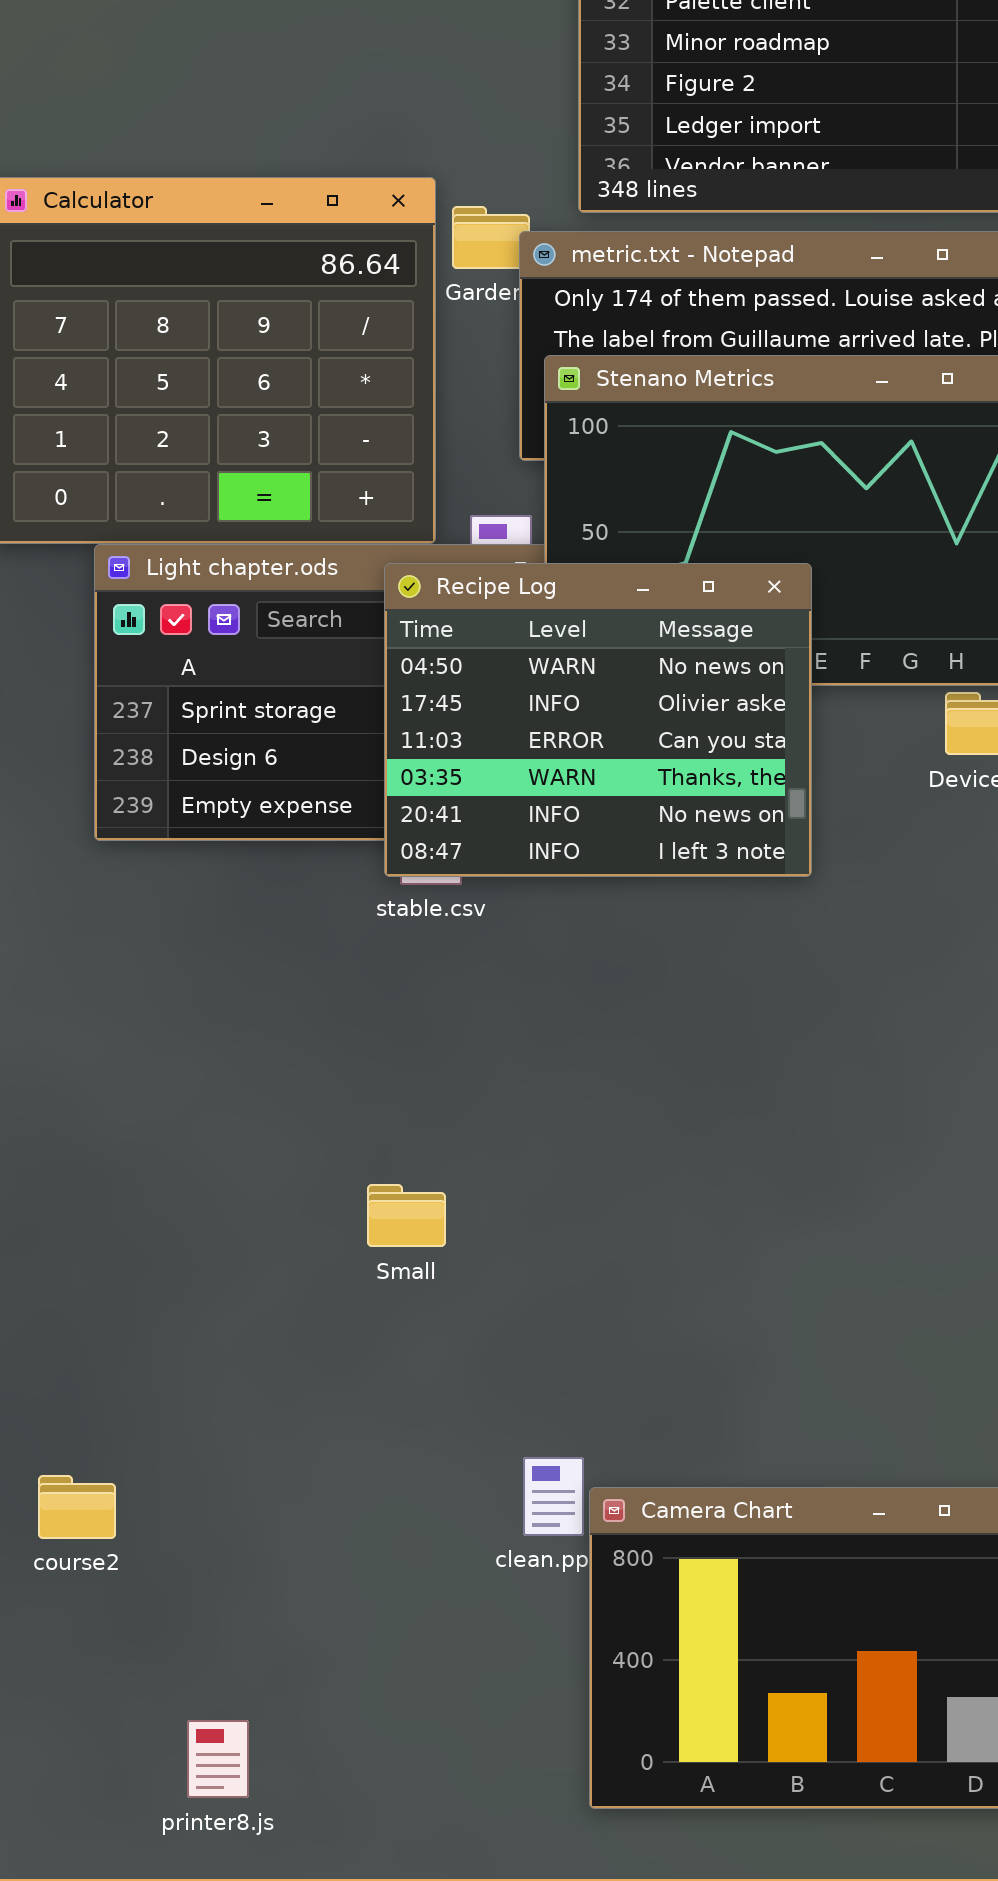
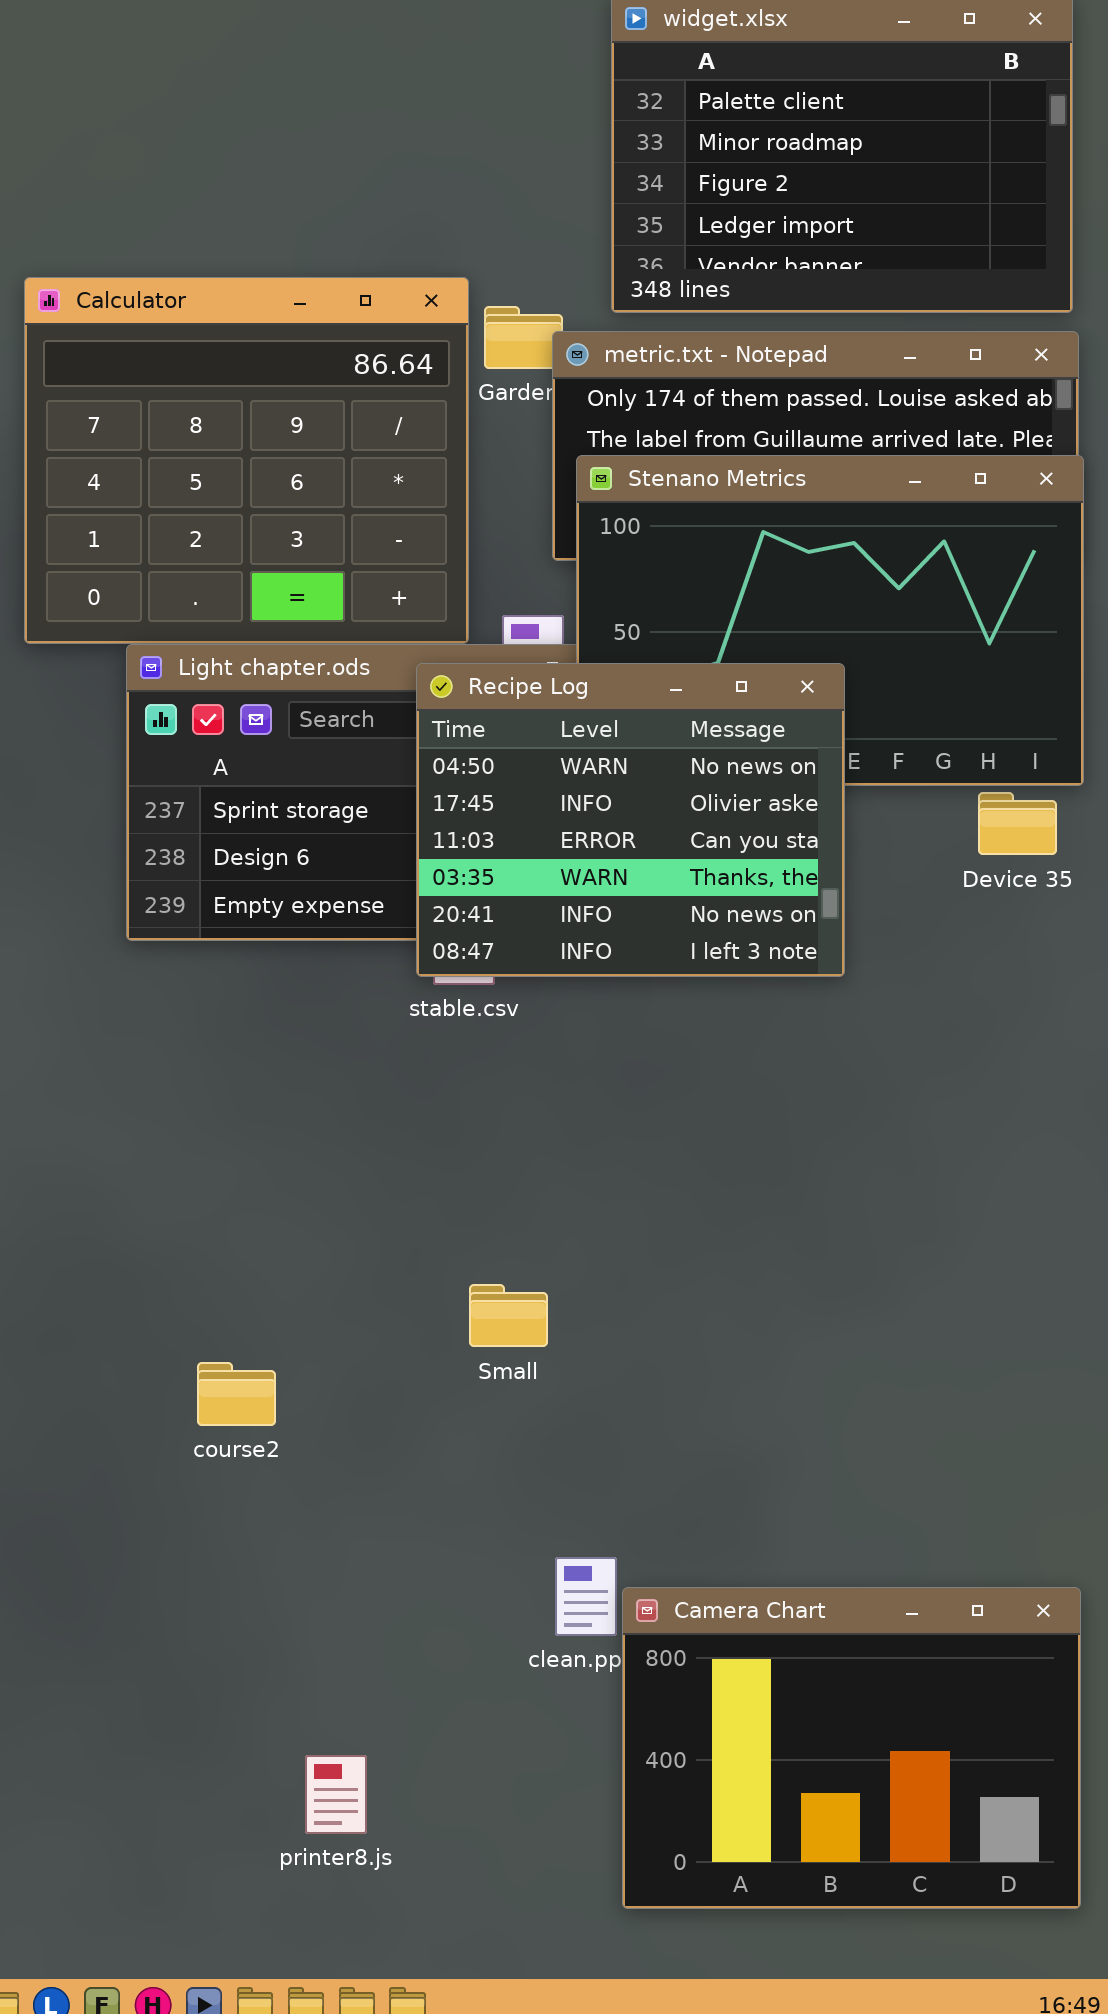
Small: [367,1184,446,1247] -> [469,1284,548,1347], moved
course2: [38,1475,116,1539] -> [197,1362,276,1426], moved
printer8.js: [187,1720,249,1798] -> [305,1755,367,1834], moved

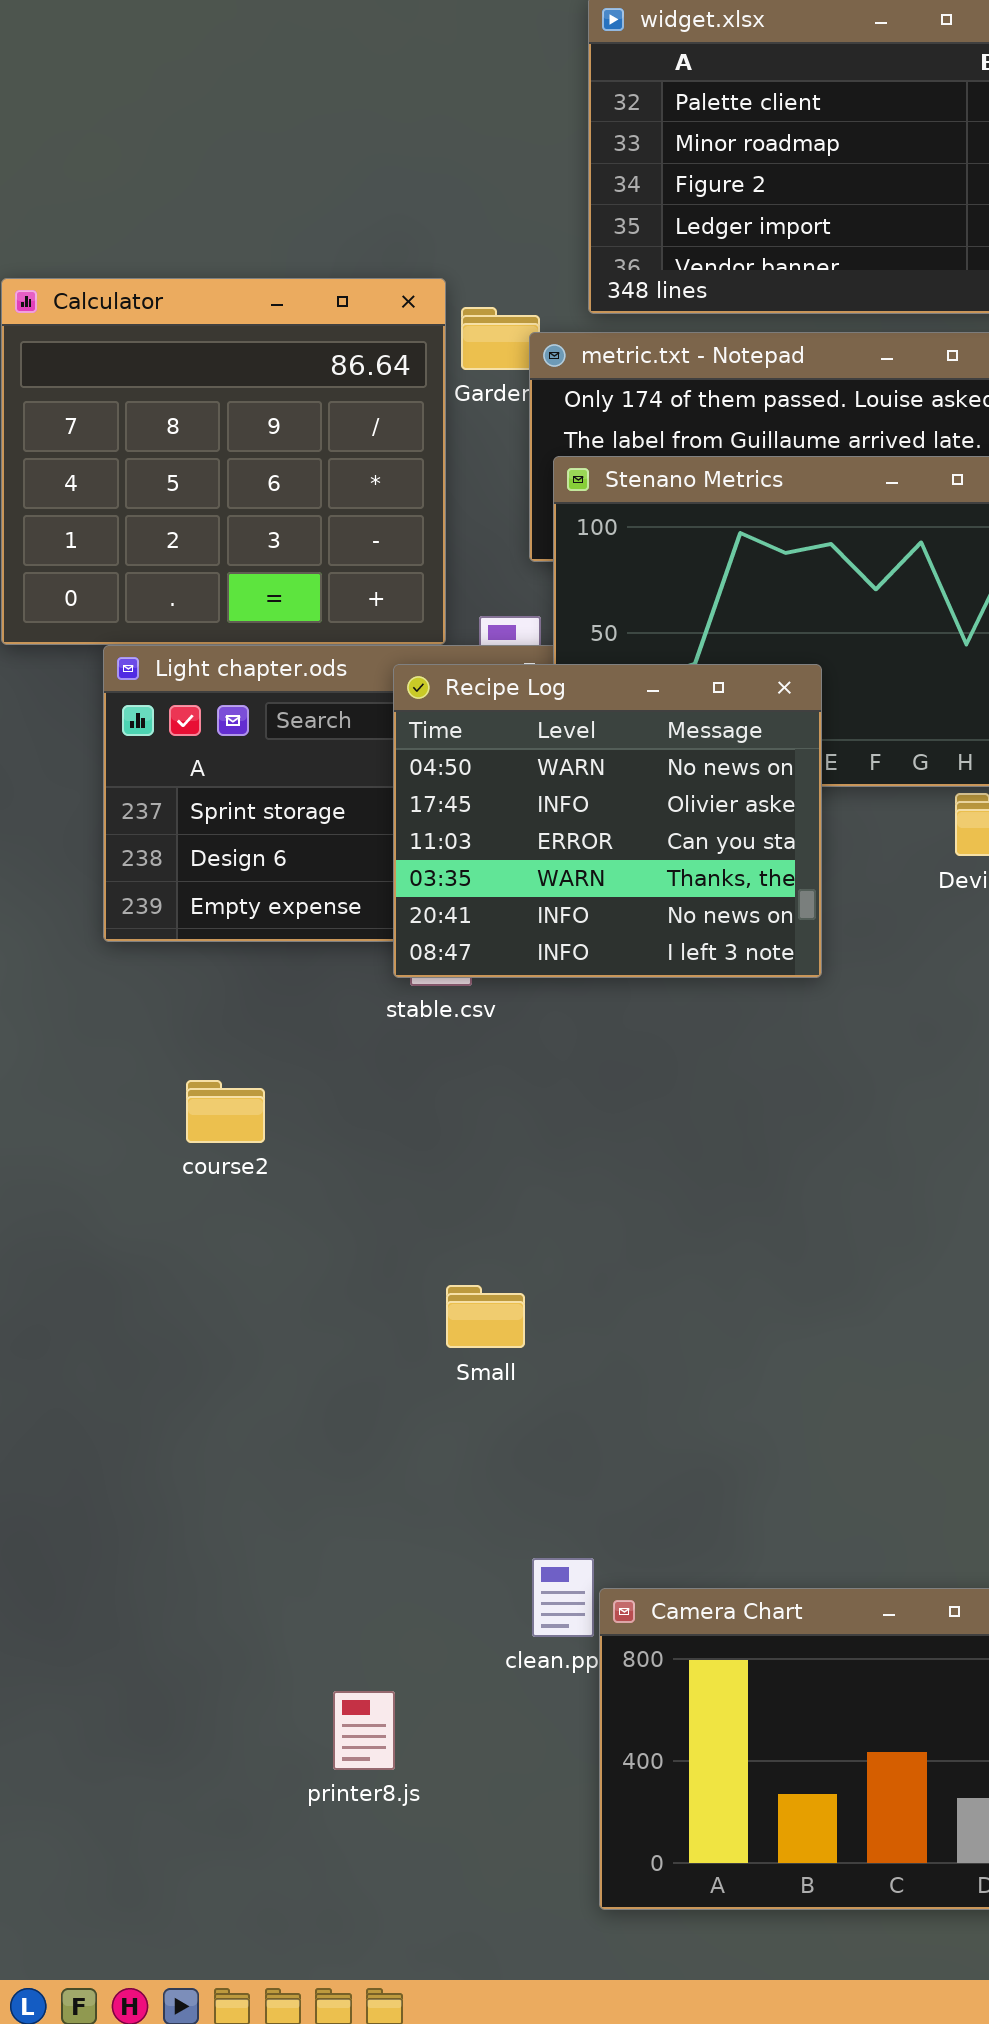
course2: [197,1362,276,1426] -> [186,1080,265,1143], moved
printer8.js: [305,1755,367,1834] -> [333,1691,395,1770], moved

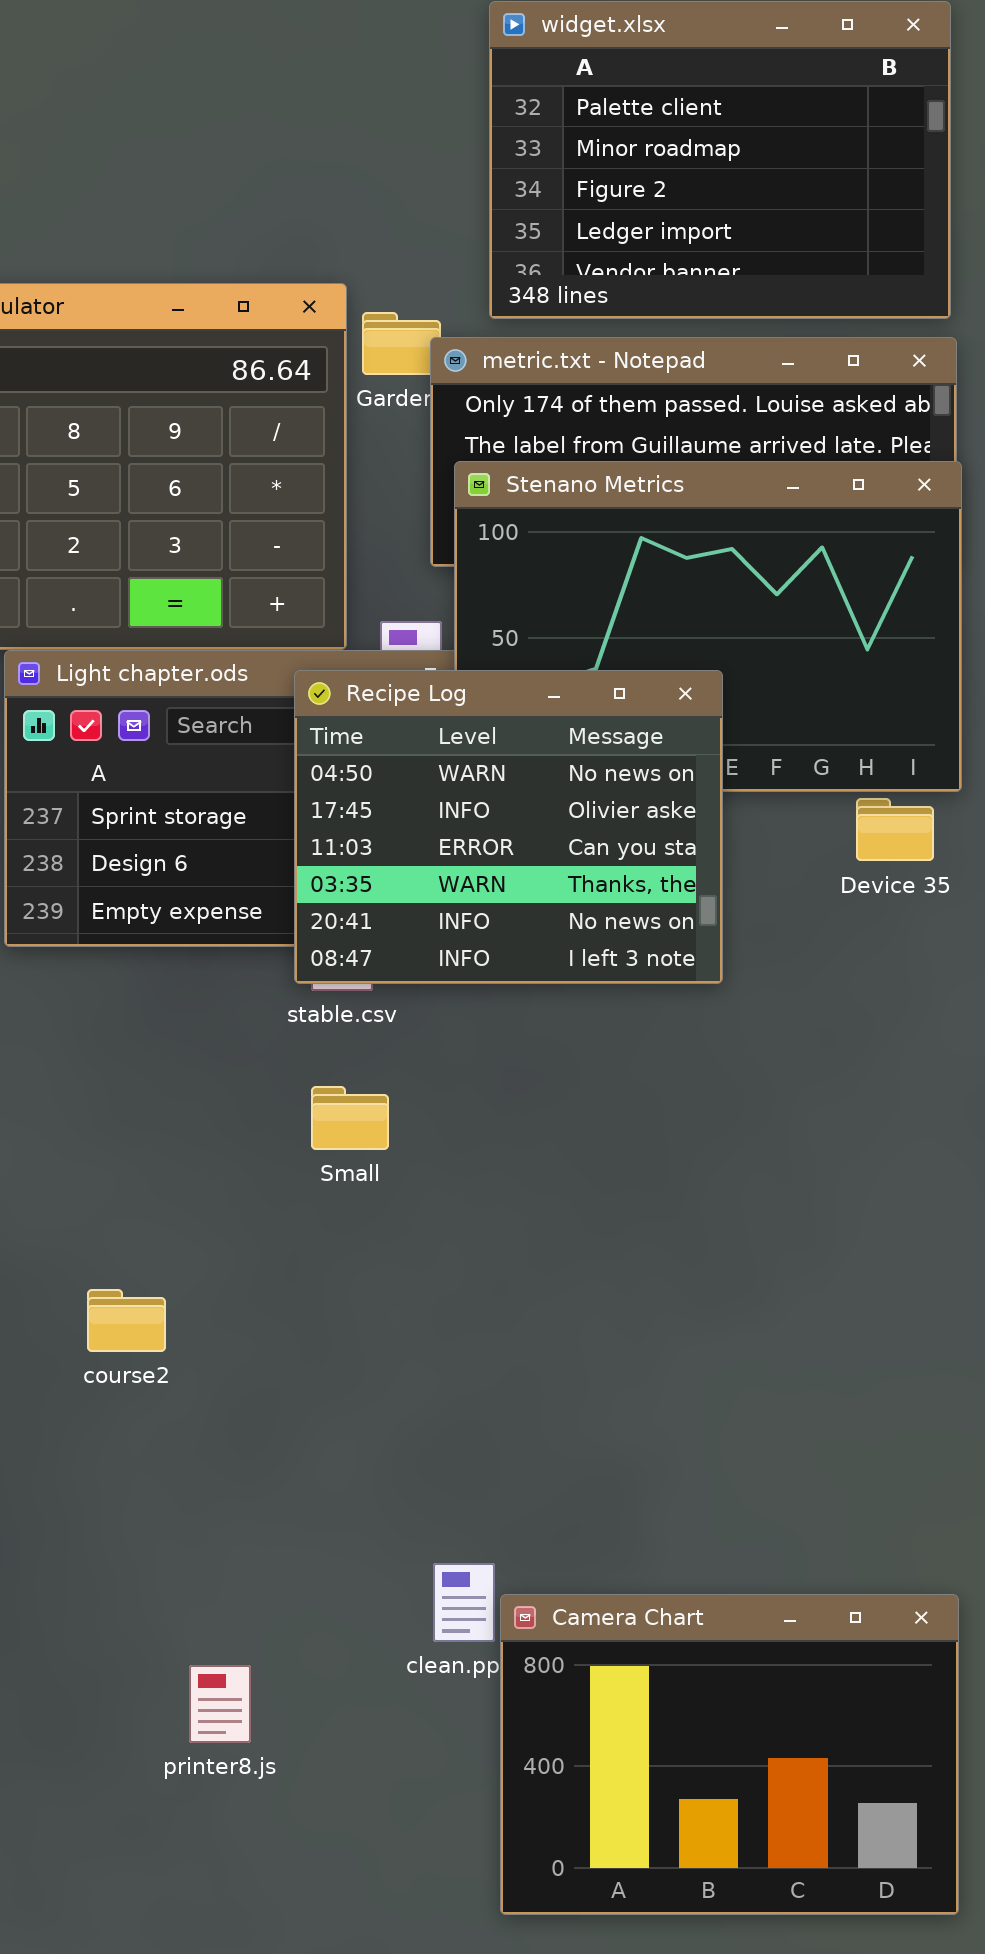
course2: [186,1080,265,1143] -> [87,1289,166,1352], moved
Small: [446,1285,525,1348] -> [311,1086,389,1150], moved
printer8.js: [333,1691,395,1770] -> [189,1665,251,1743], moved

